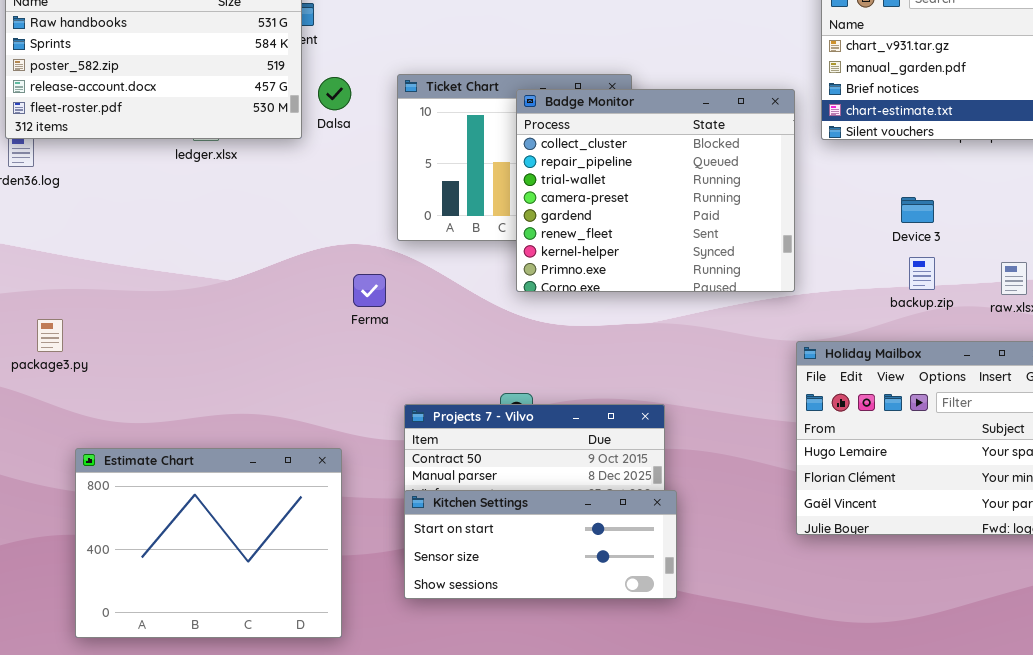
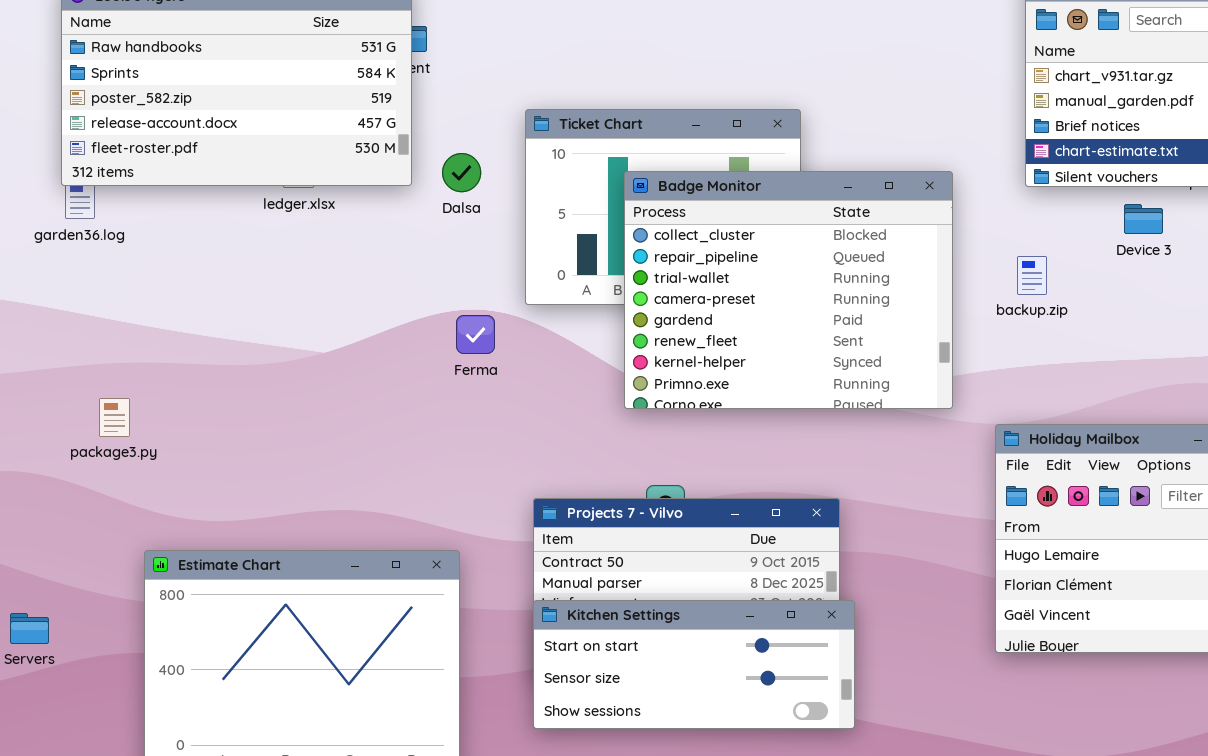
Dalsa: [318,77,351,110] -> [442,153,481,192], moved
Badge Monitor: [516,89,795,292] -> [624,171,953,409], moved
Device 3: [901,197,934,223] -> [1124,204,1163,234], moved
backup.zip: [909,257,935,290] -> [1017,256,1047,295], moved
Ferma: [353,274,386,307] -> [456,315,495,354], moved

